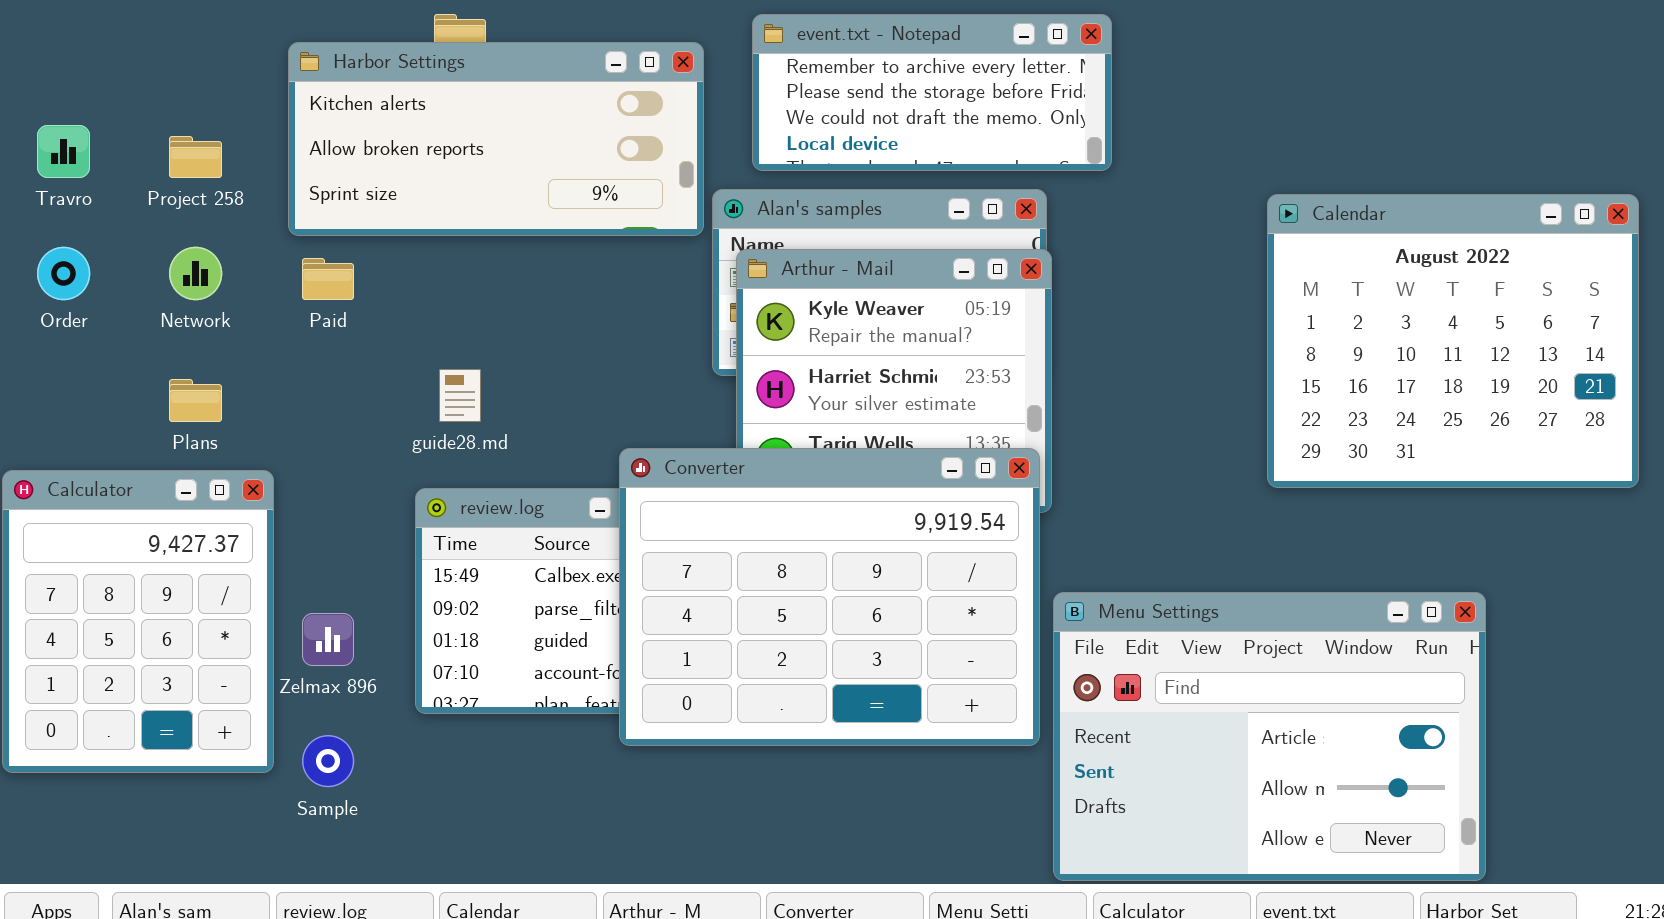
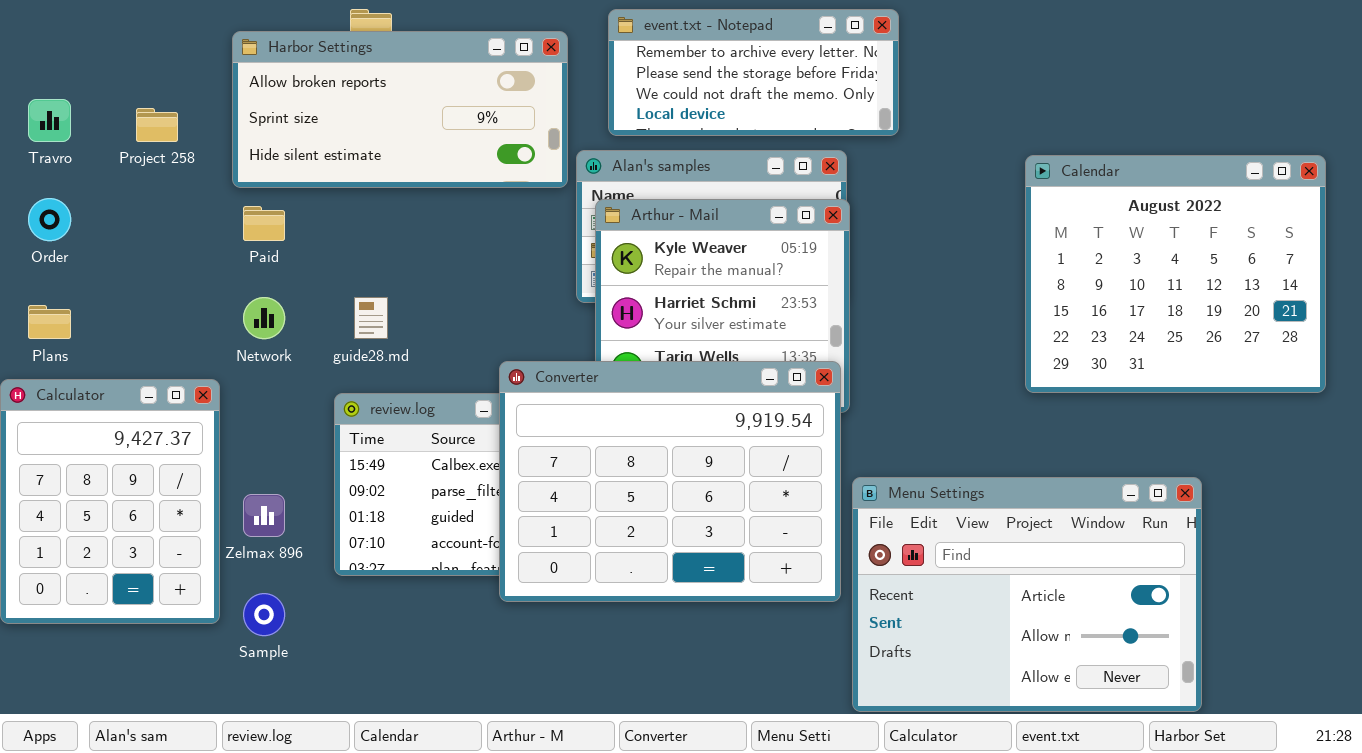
Harbor Settings: [288,42,704,236] -> [232,31,568,188], scrolled down 1 row
Network: [169,247,222,300] -> [243,297,285,339], moved
Plans: [169,379,222,422] -> [28,305,71,339], moved

